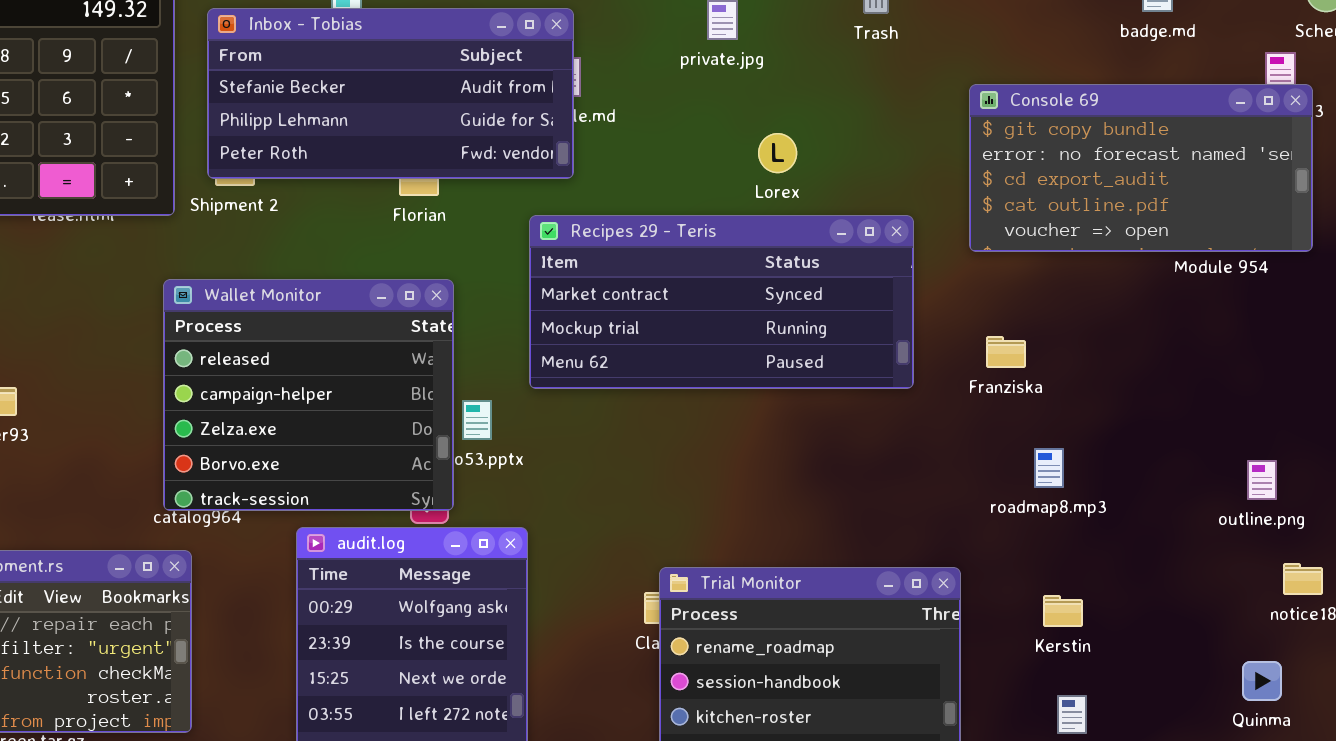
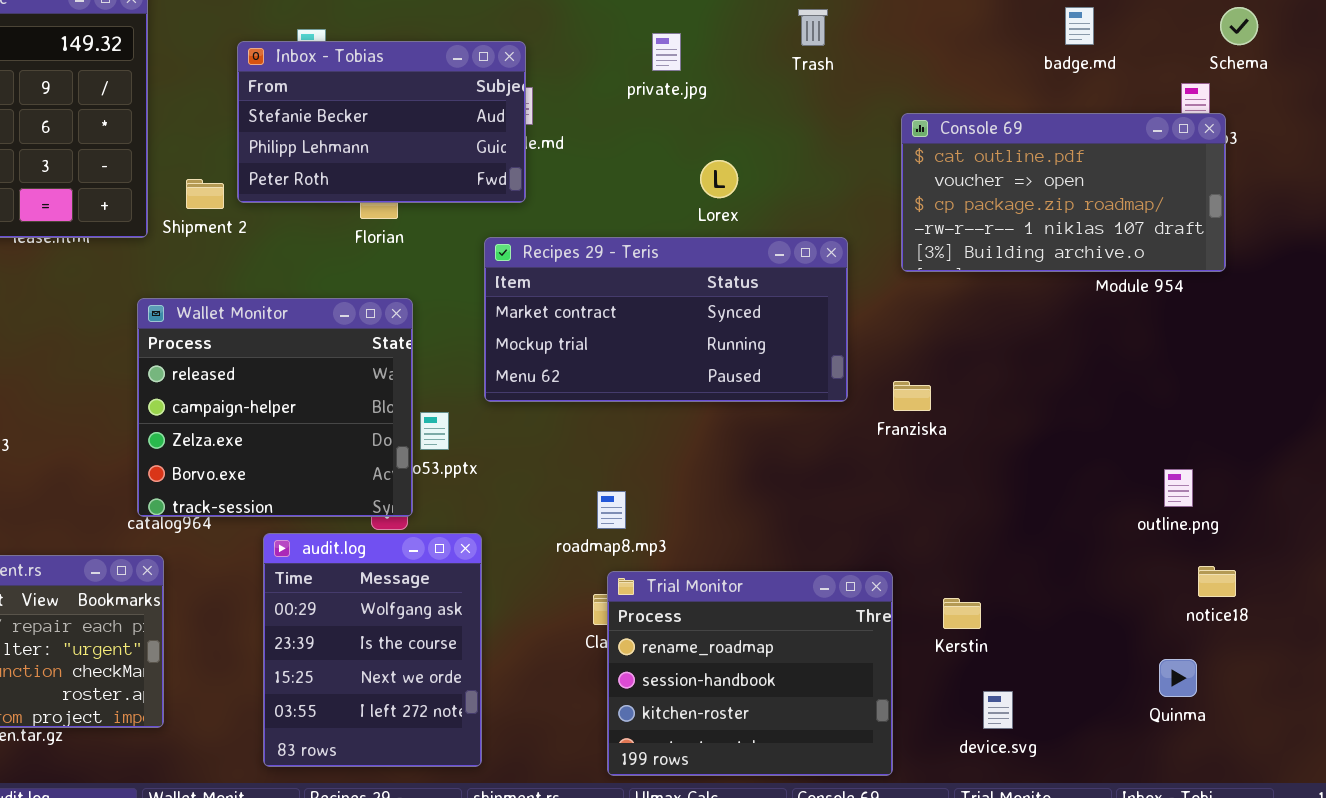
Inbox - Tobias: [207,8,574,179] -> [237,41,526,203], resized
Console 69: [969,84,1313,252] -> [901,113,1226,272], scrolled down 3 rows
Franziska: [986,336,1026,368] -> [893,381,931,411], moved
roadmap8.mp3: [1034,448,1064,488] -> [597,491,626,529], moved
Kerstin: [1043,595,1083,627] -> [943,598,981,629], moved

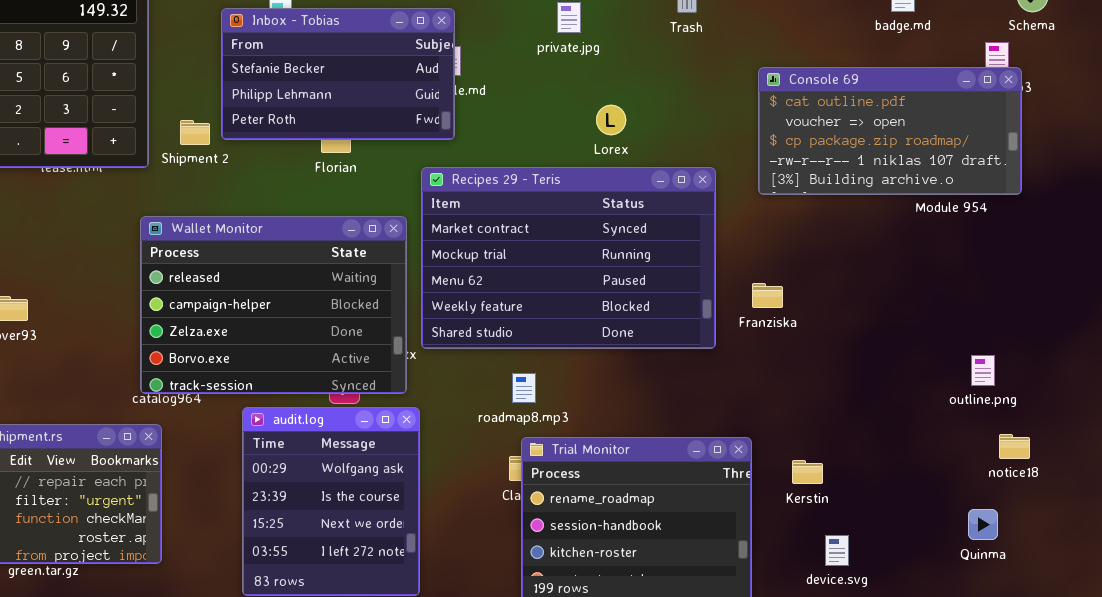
Recipes 29 - Teris: [484,237,848,402] -> [421,167,716,349], resized
Wallet Monitor: [137,298,413,517] -> [140,216,407,394], resized

